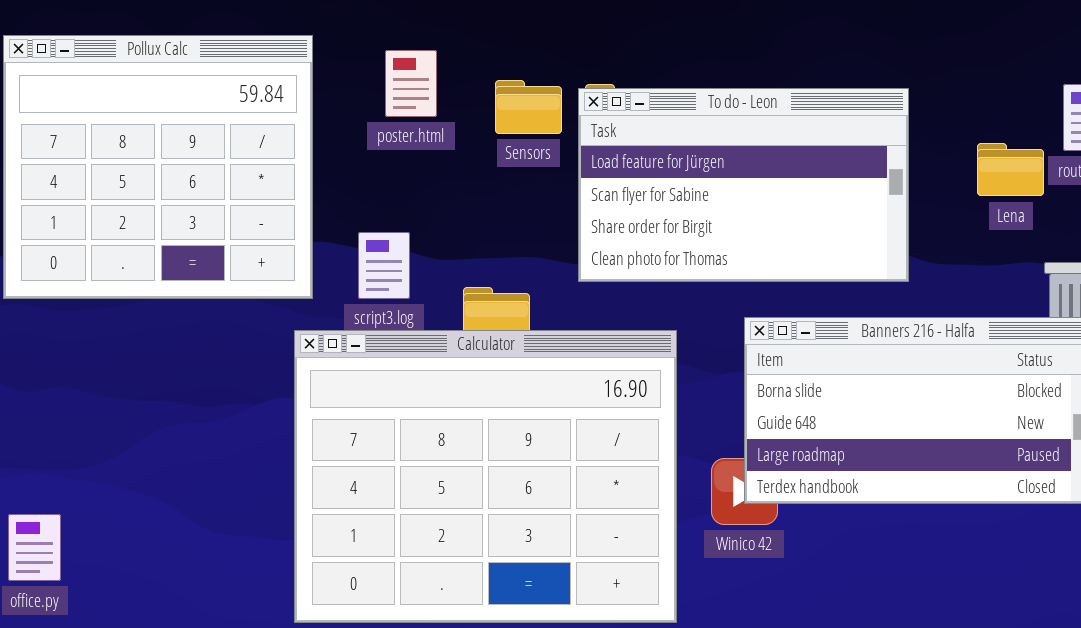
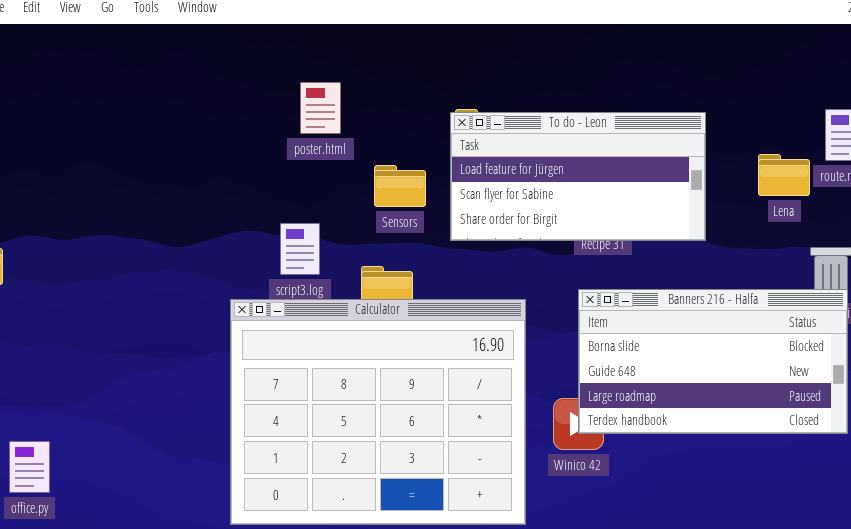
Pollux Calc: [3,35,313,299] -> none, closed
Sensors: [495,80,562,134] -> [374,165,426,207], moved
To do - Leon: [578,88,909,282] -> [450,112,706,241], resized

